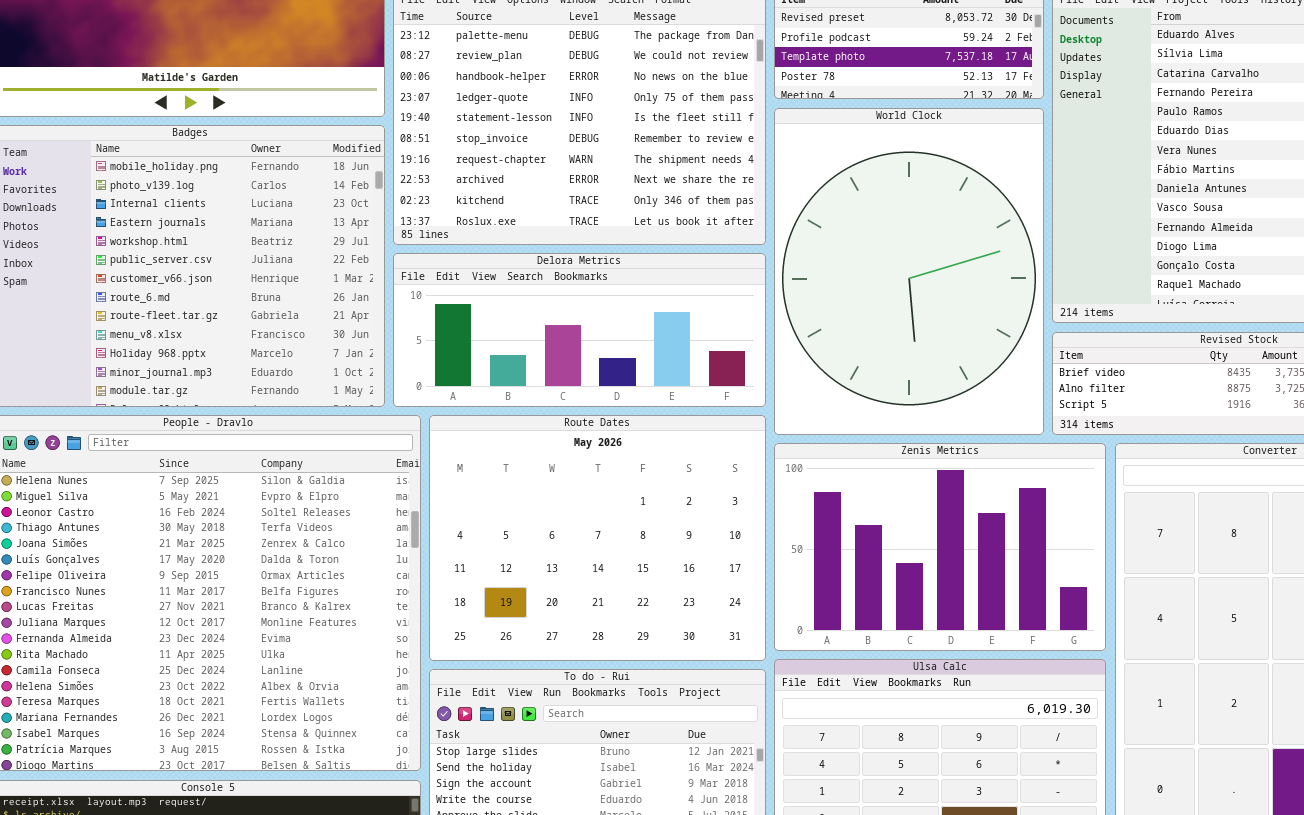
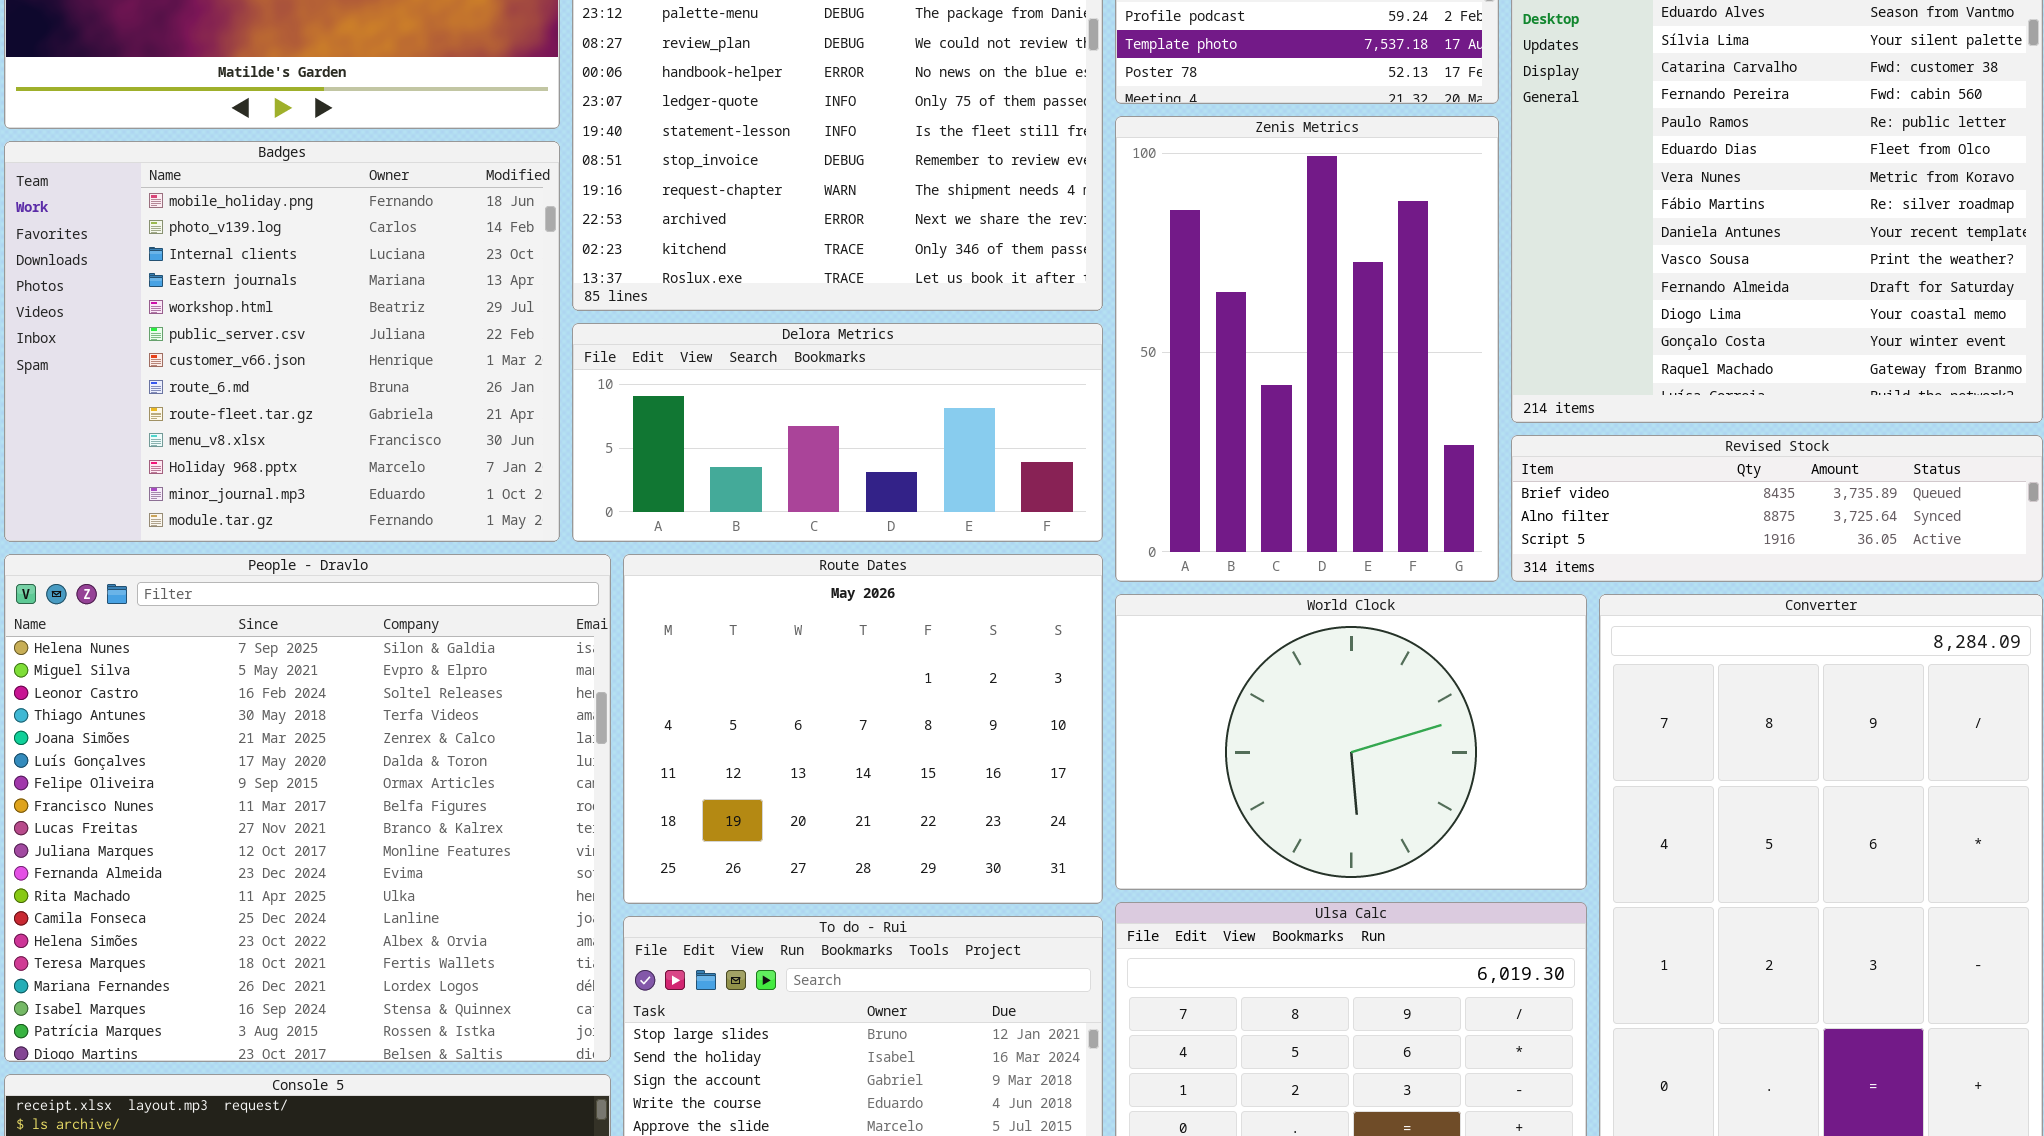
World Clock: [774,108,1044,435] -> [1115,594,1587,890], moved, resized
Zenis Metrics: [774,443,1106,651] -> [1115,116,1499,582], moved, resized

